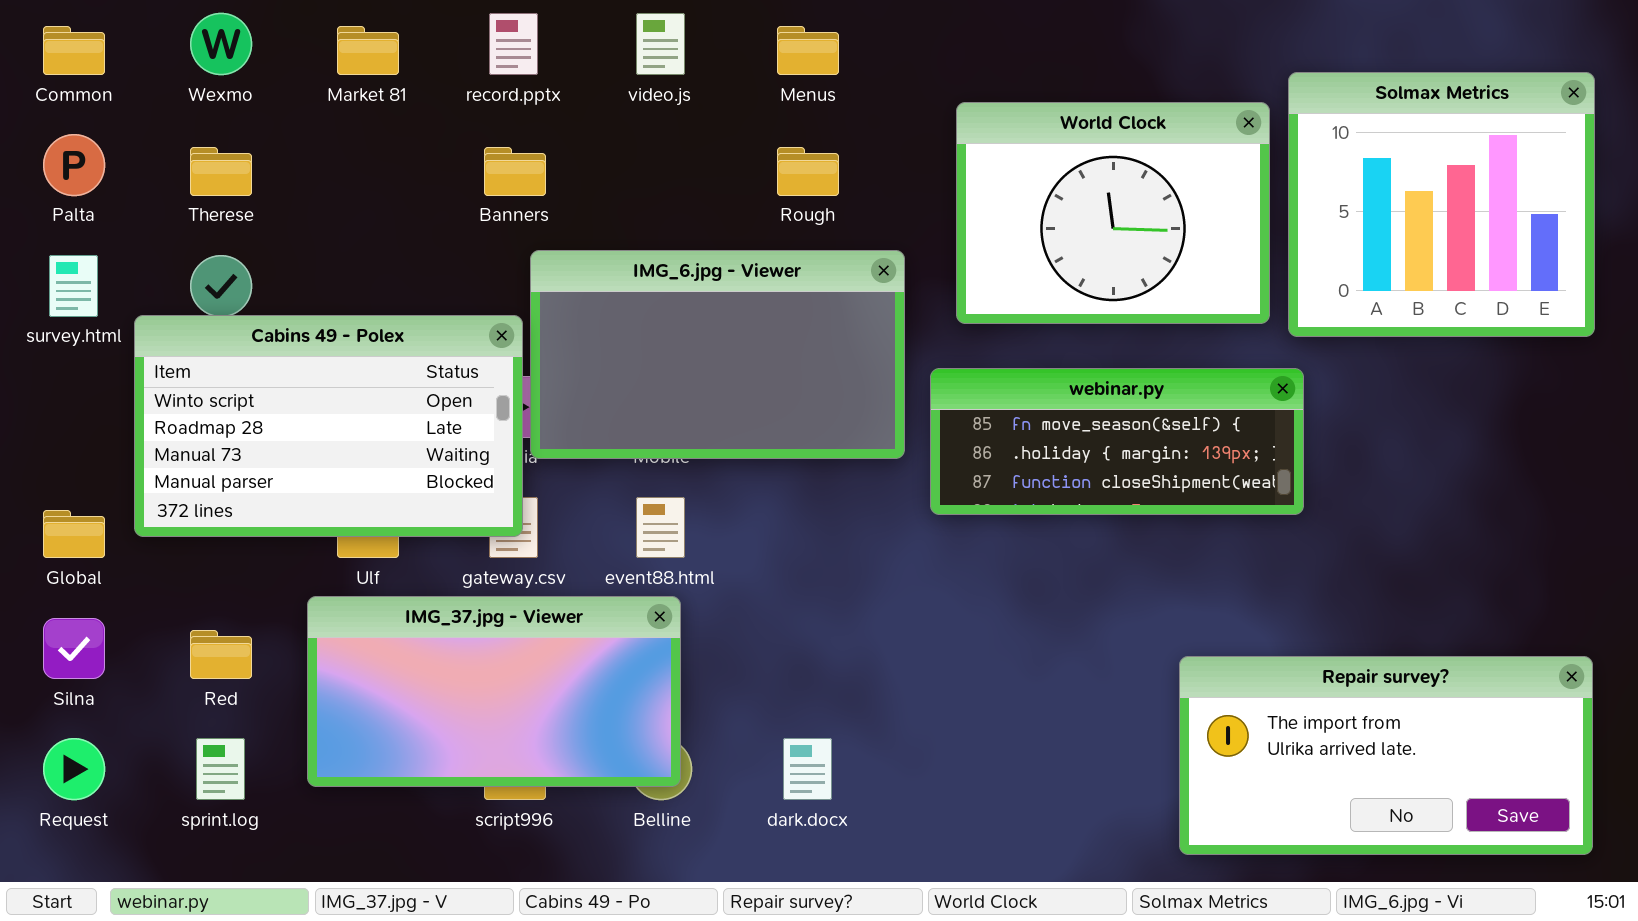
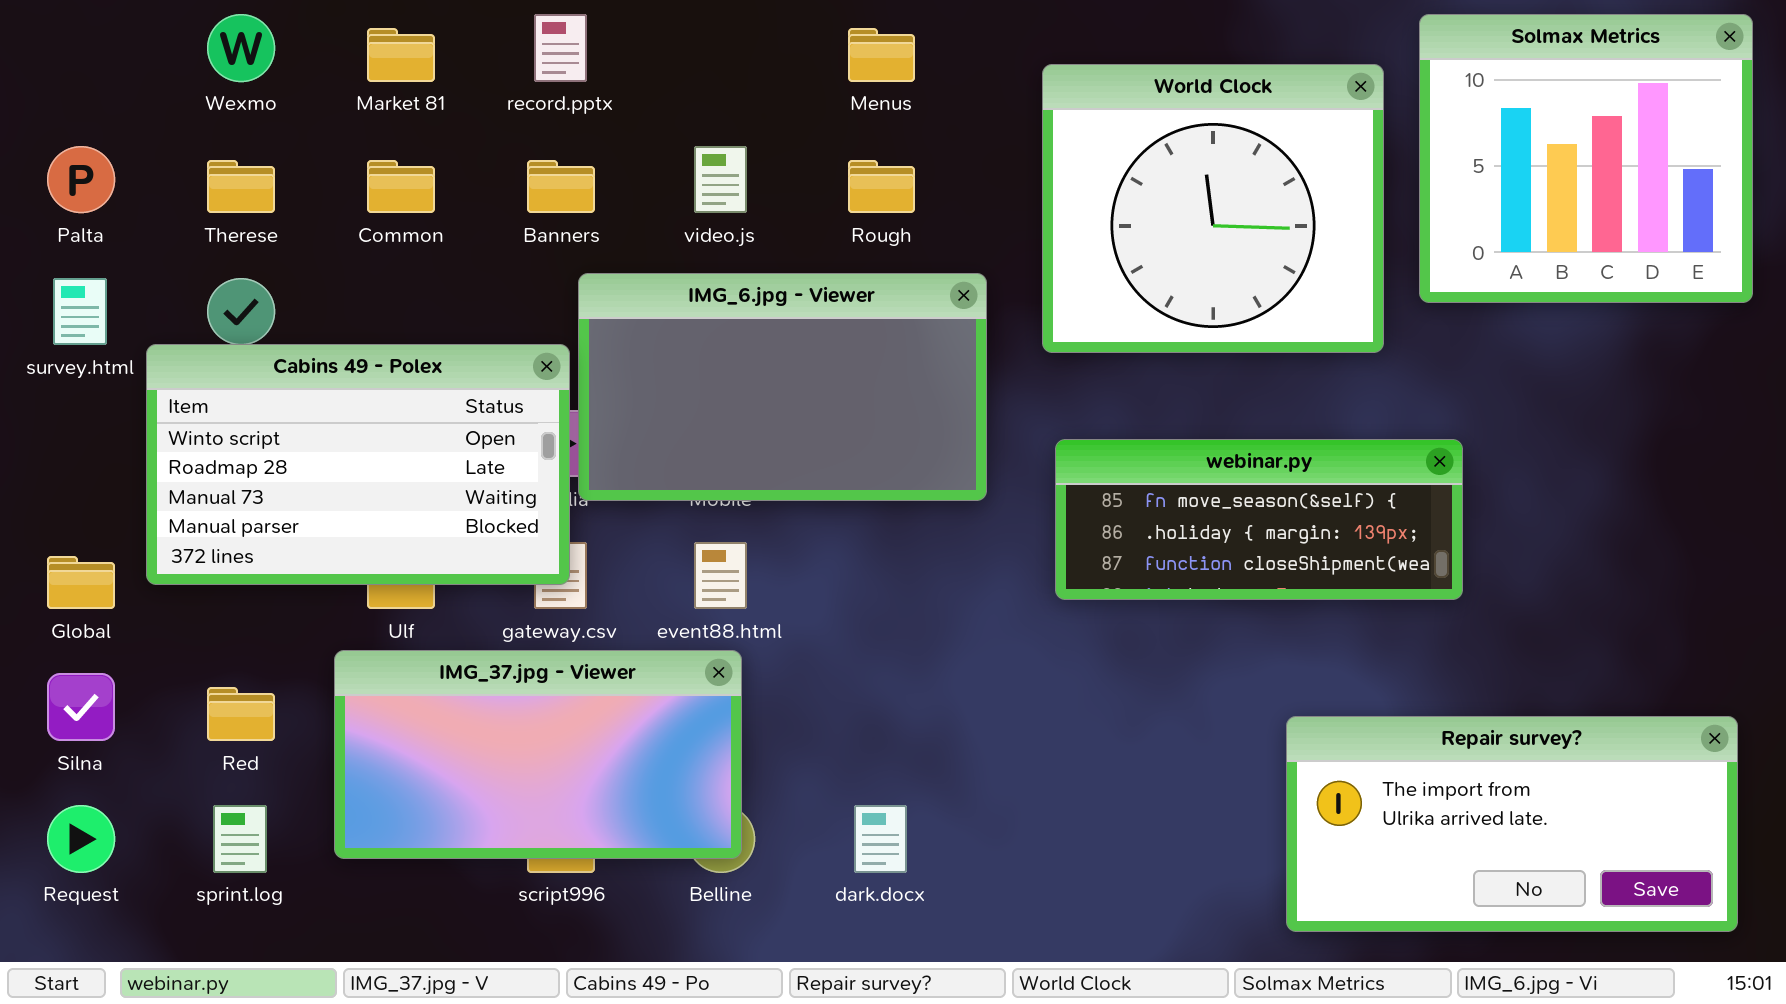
video.js: [636,13,685,75] -> [694,146,747,213], moved
Common: [43,26,105,75] -> [367,160,435,213], moved
Solmax Metrics: [1288,72,1595,337] -> [1419,14,1753,303], moved
World Clock: [956,102,1270,324] -> [1042,64,1384,353], resized
webinar.py: [930,368,1304,515] -> [1055,439,1463,600], moved

